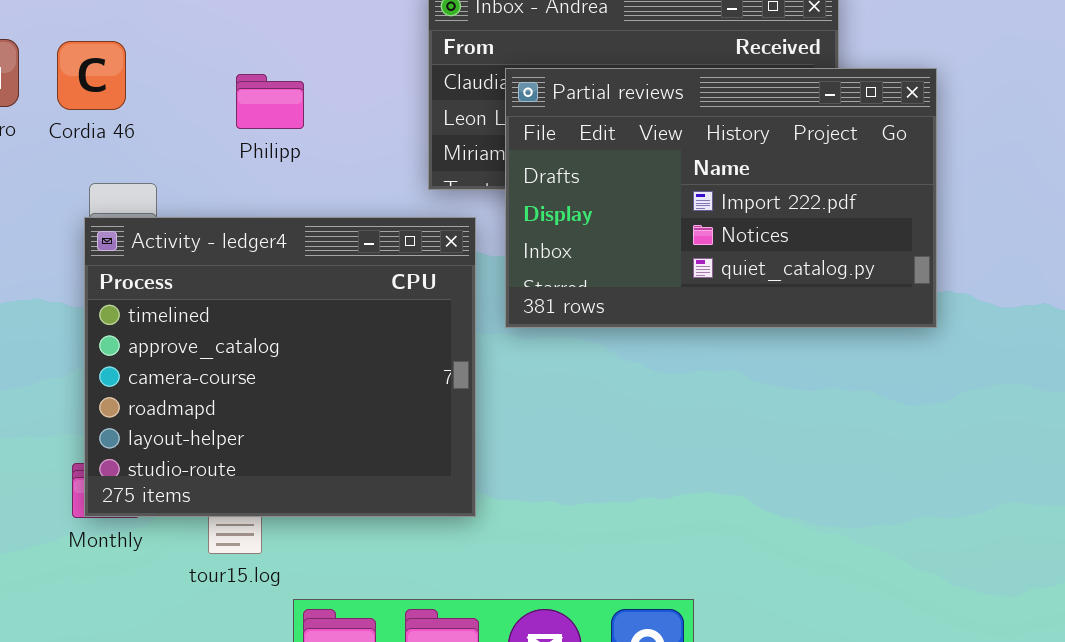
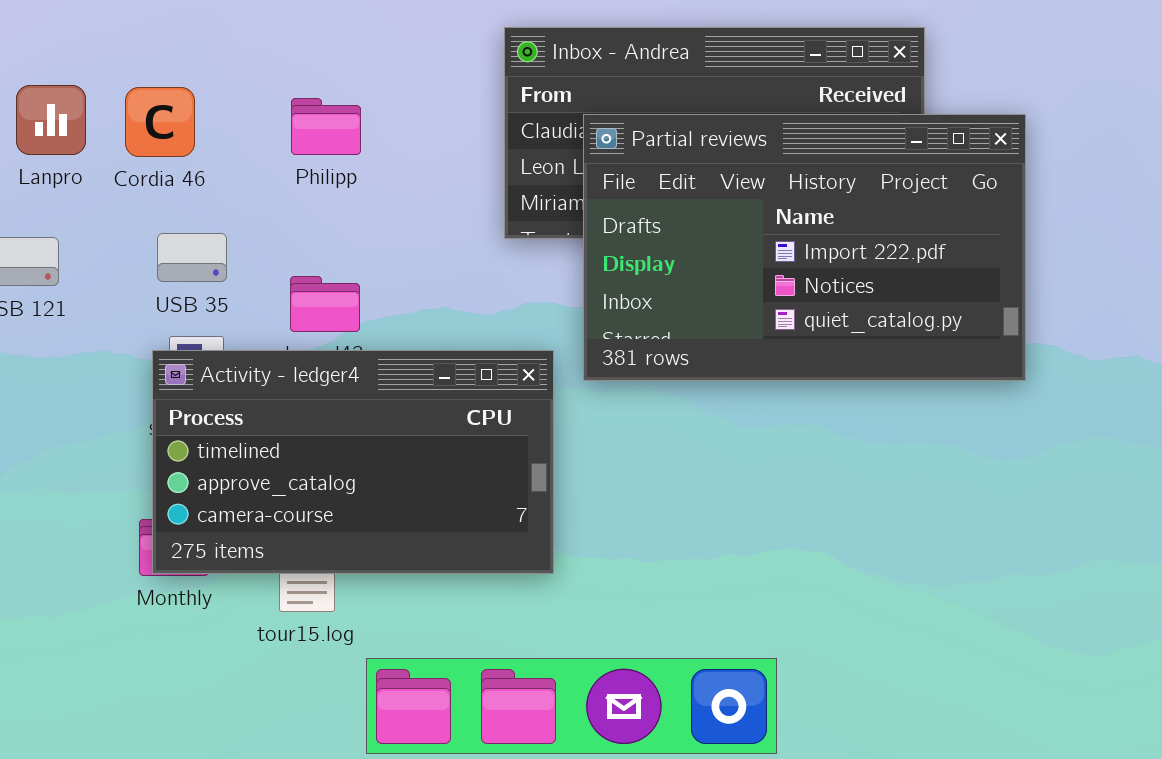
Philipp: [236,74,304,129] -> [291,98,361,155], moved
Activity - ledger4: [84,217,476,517] -> [152,350,554,574], resized

